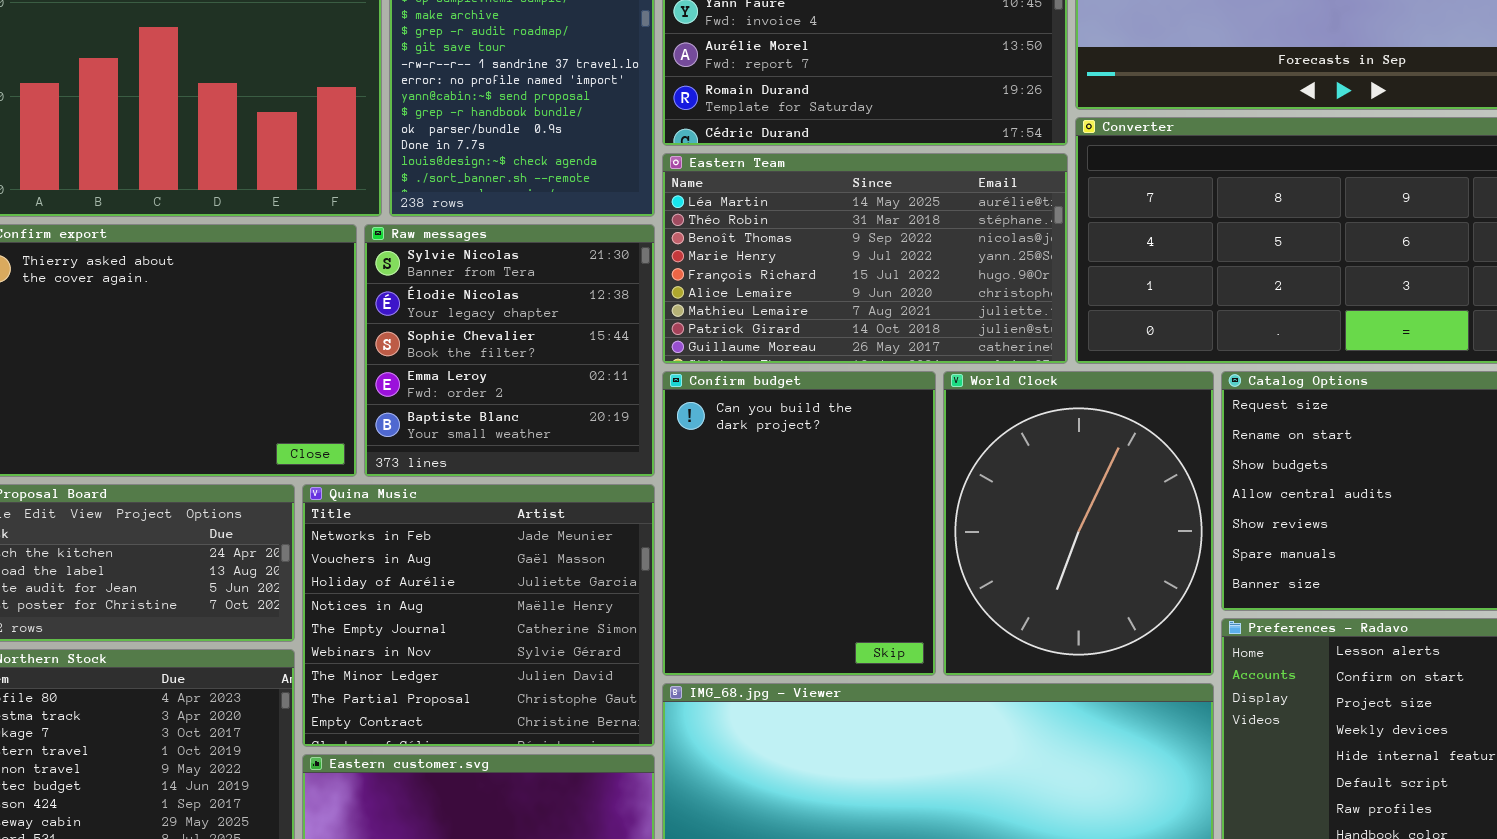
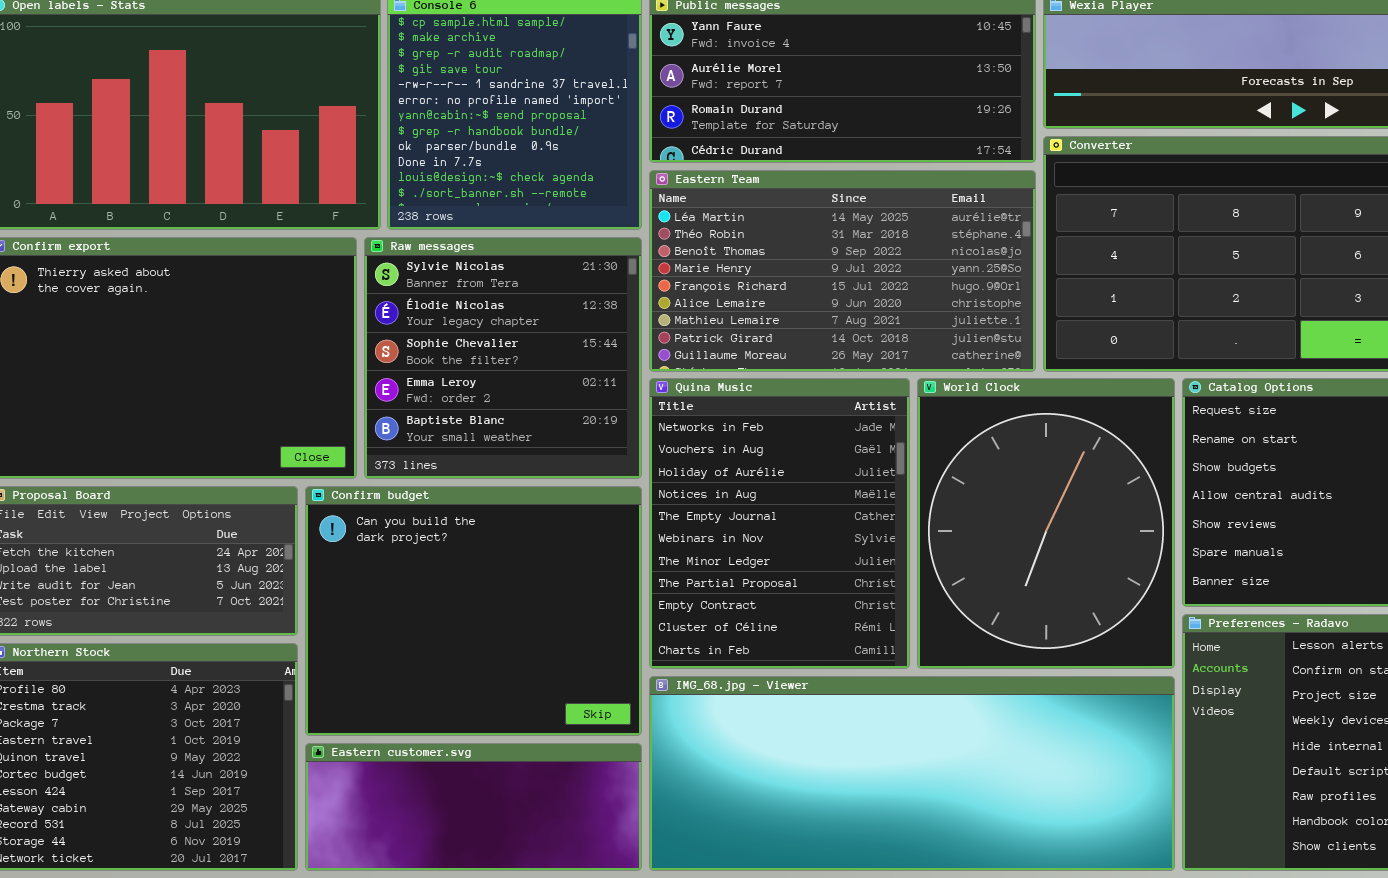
Confirm budget: [662,371,936,676] -> [305,486,642,736], moved, resized
Quina Music: [302,484,655,747] -> [649,378,910,669], moved, resized

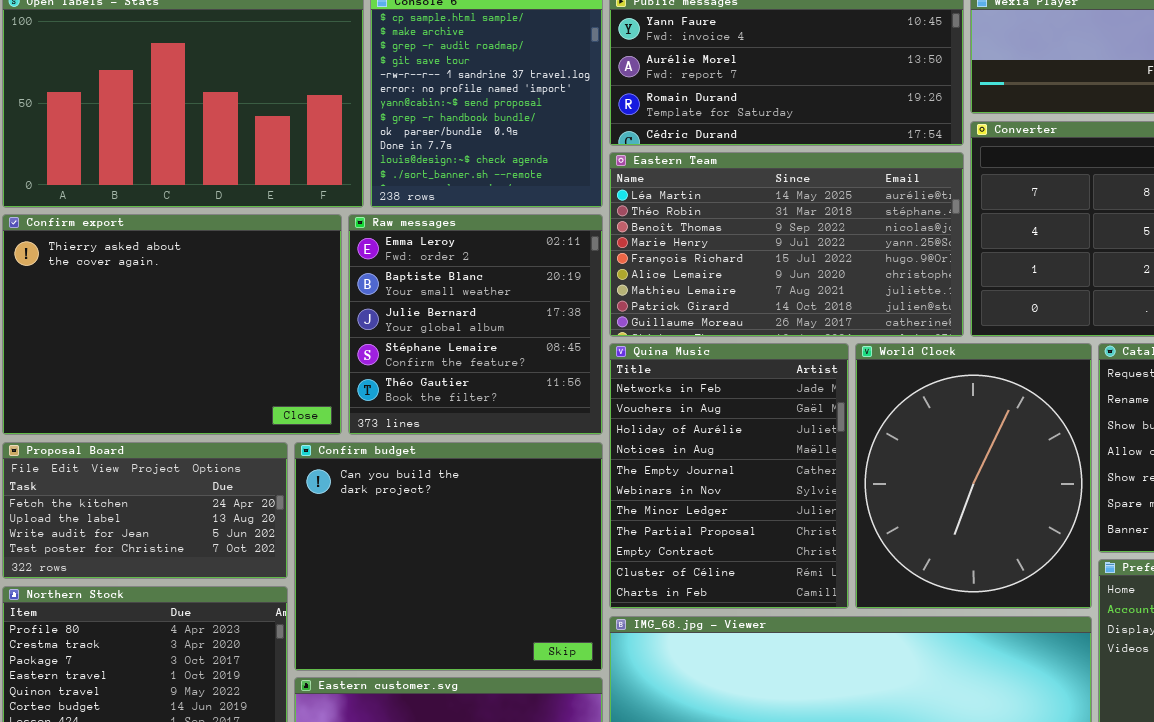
Raw messages: [364,237,642,479] -> [348,214,603,435], scrolled down 3 rows

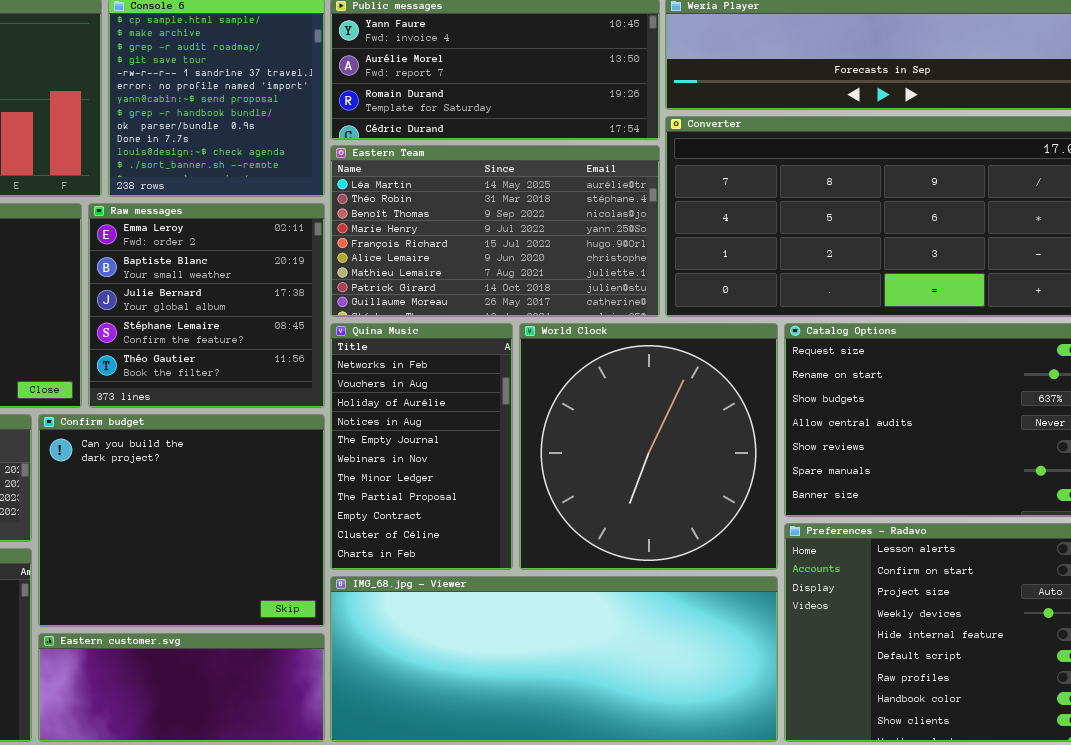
Quina Music: [609,343,849,609] -> [330,323,513,570], resized
World Clock: [855,343,1092,609] -> [519,323,778,570], resized

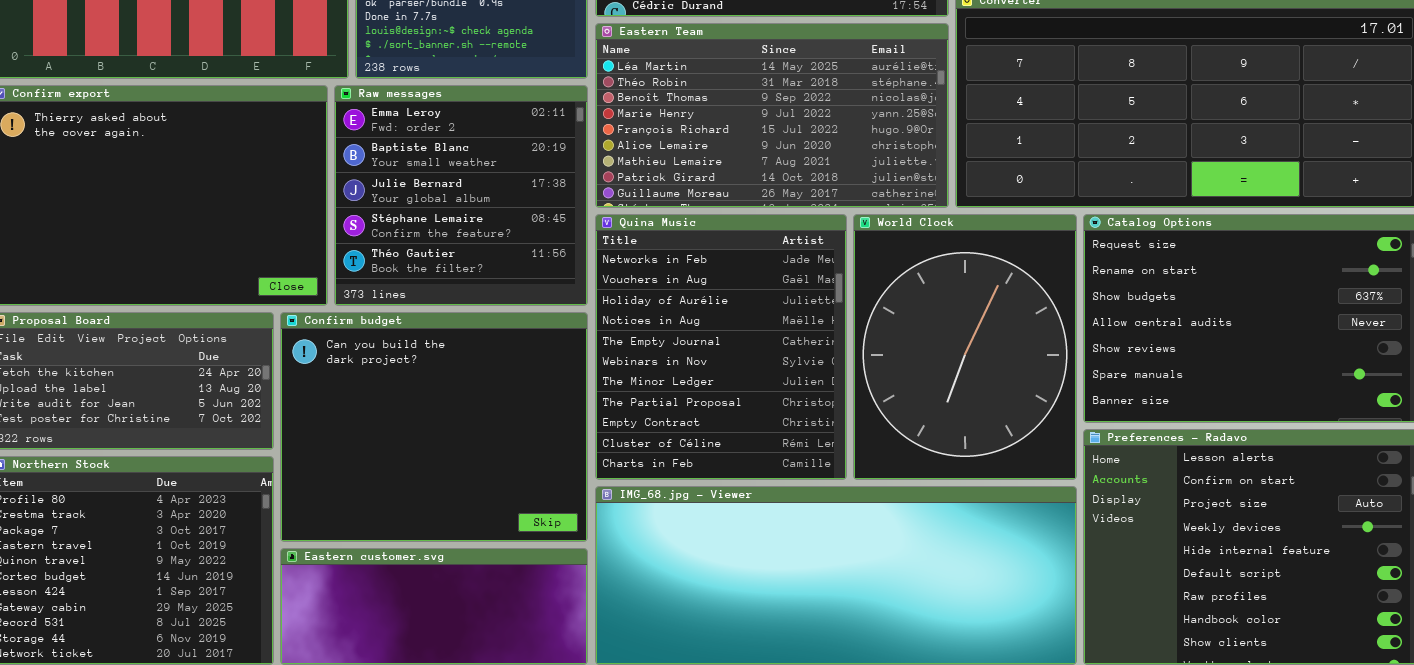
Quina Music: [330,323,513,570] -> [595,214,847,480], resized
World Clock: [519,323,778,570] -> [853,214,1077,480], resized

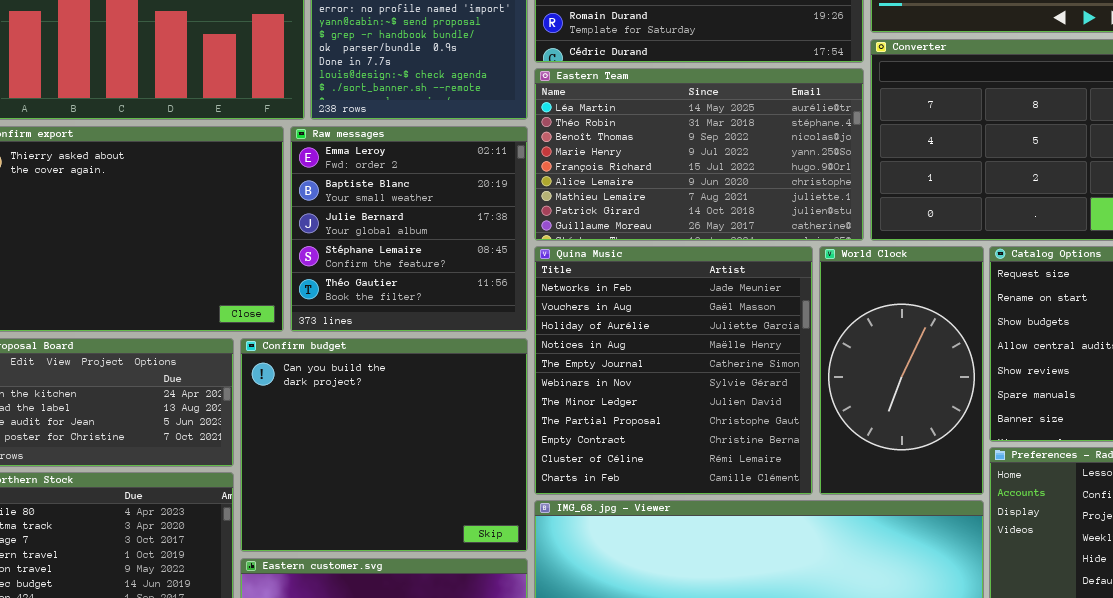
Quina Music: [595,214,847,480] -> [534,246,813,495], resized
World Clock: [853,214,1077,480] -> [819,246,984,495], resized

